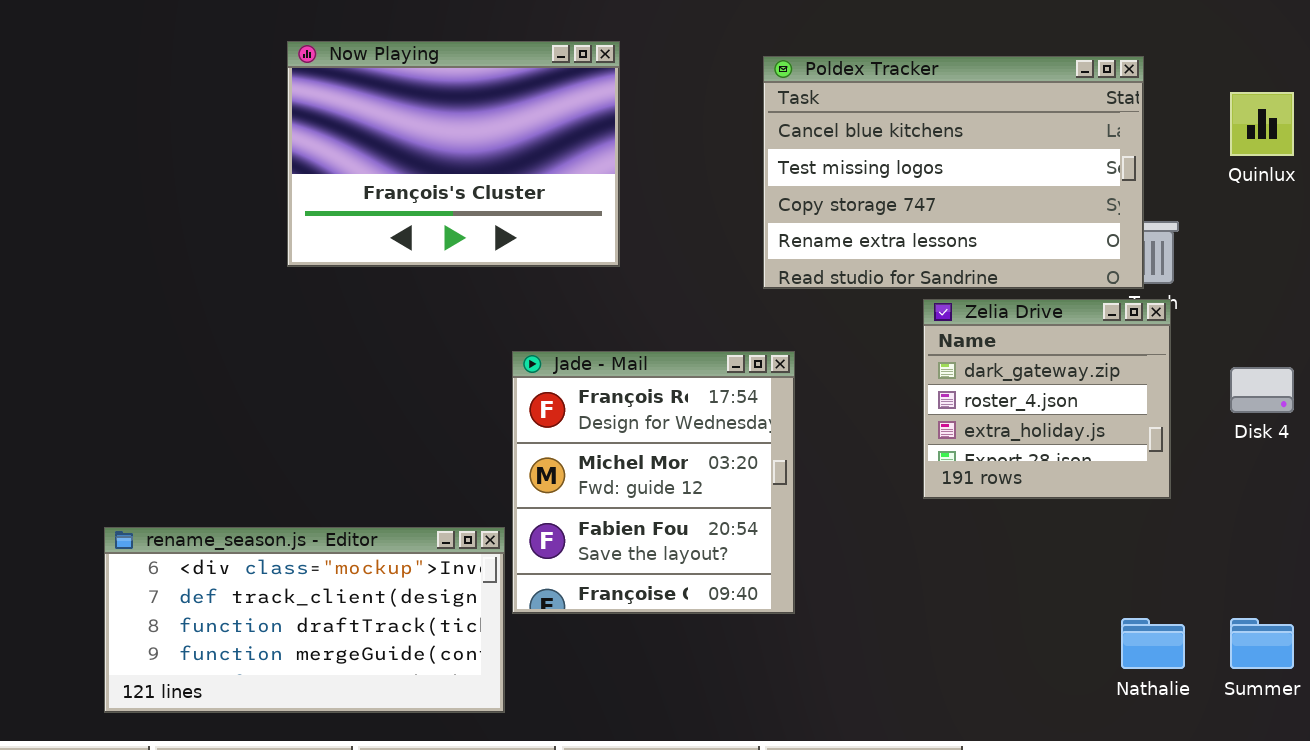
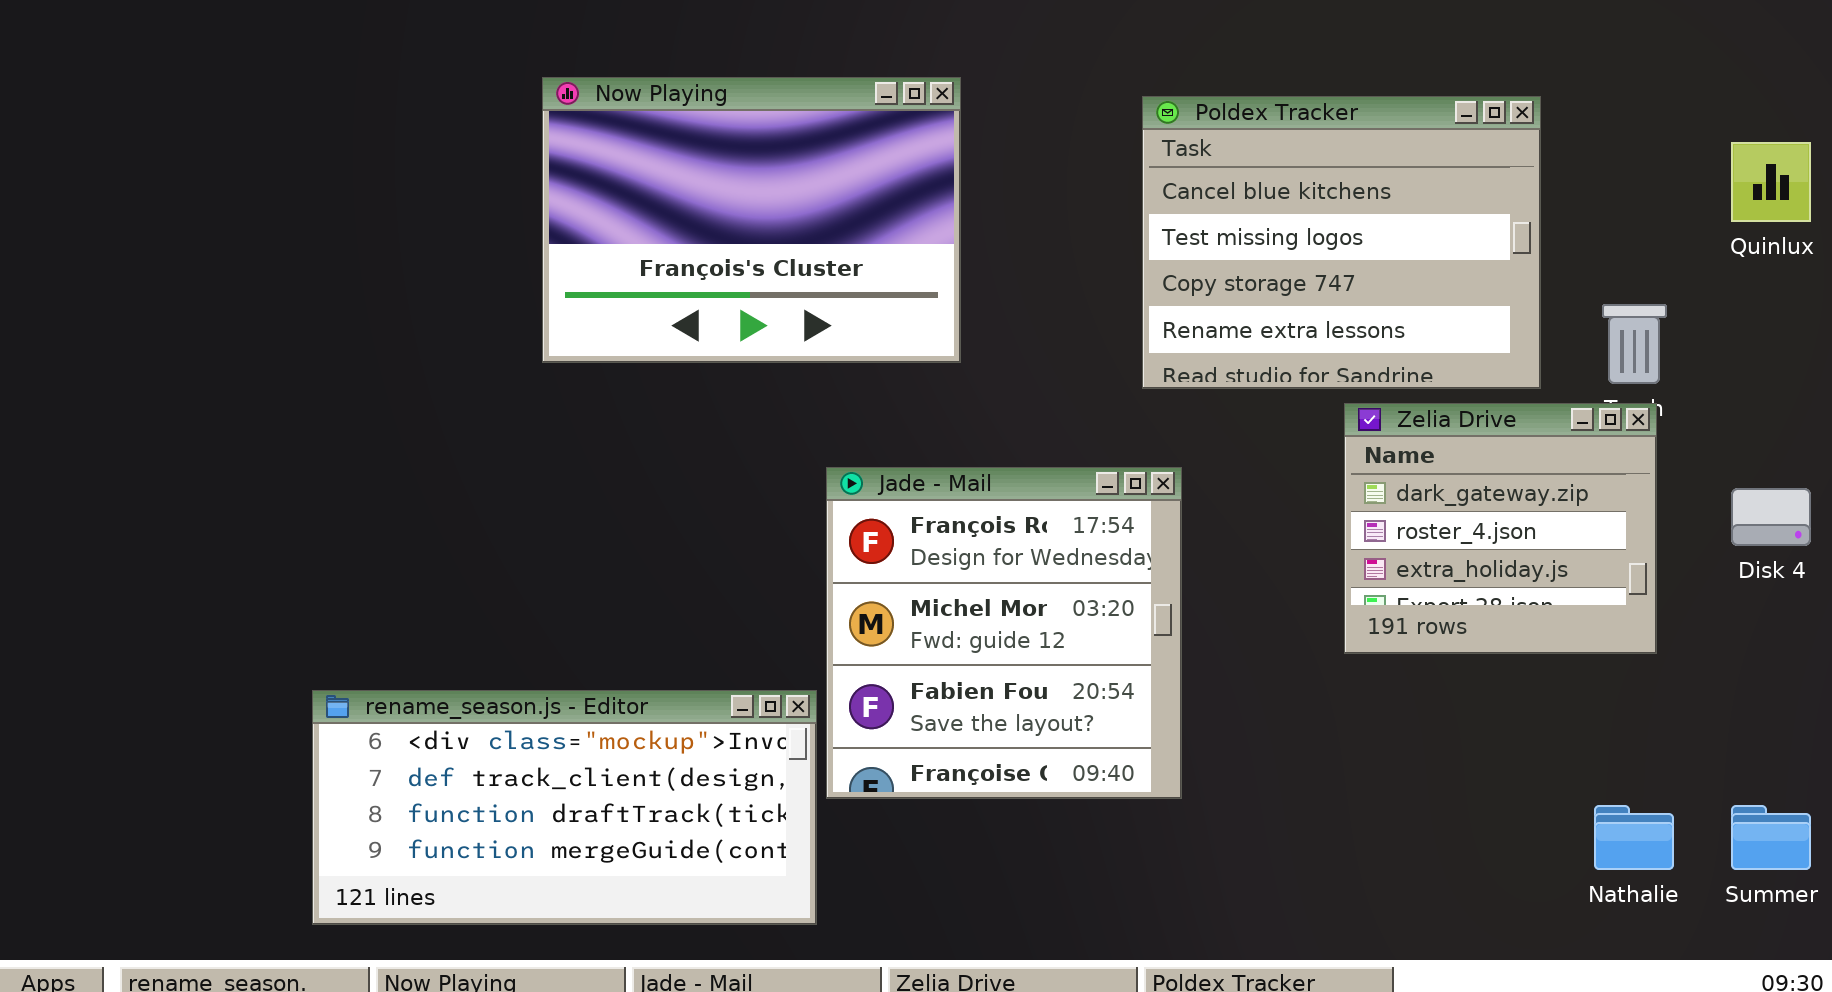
Poldex Tracker: [763,56,1144,289] -> [1142,96,1541,389], resized

